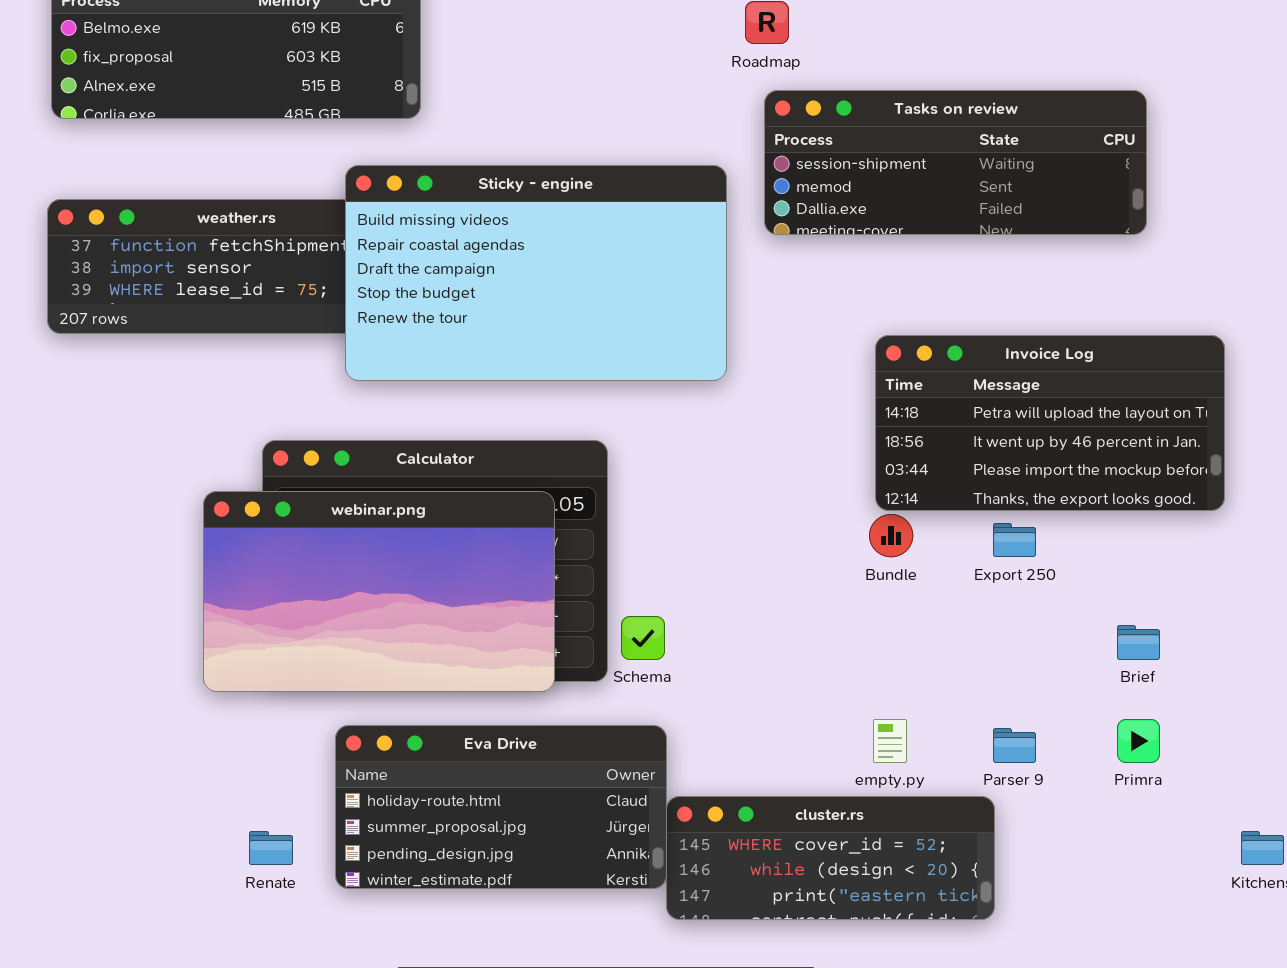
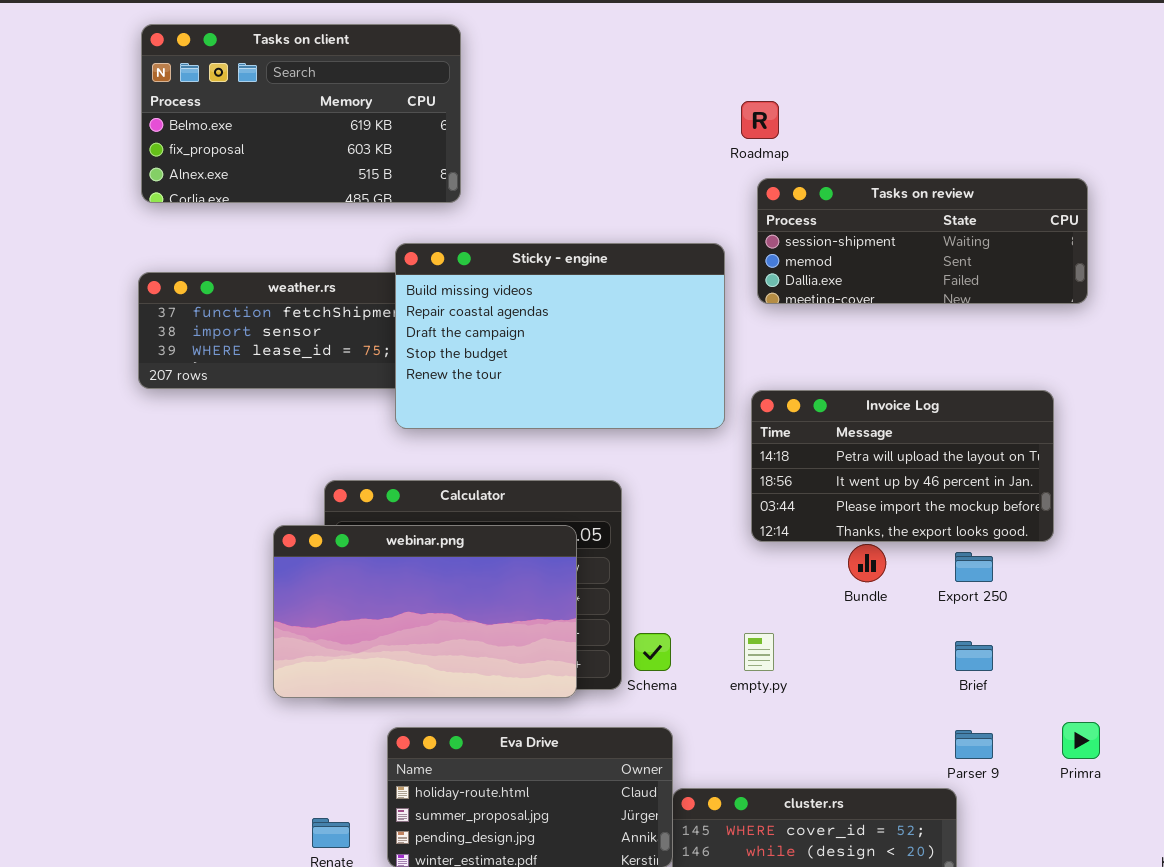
Invoice Log: [875,335,1225,511] -> [751,390,1054,542], moved
Brief: [1117,625,1160,660] -> [955,641,993,671], moved
empty.py: [873,719,907,763] -> [744,633,774,671], moved

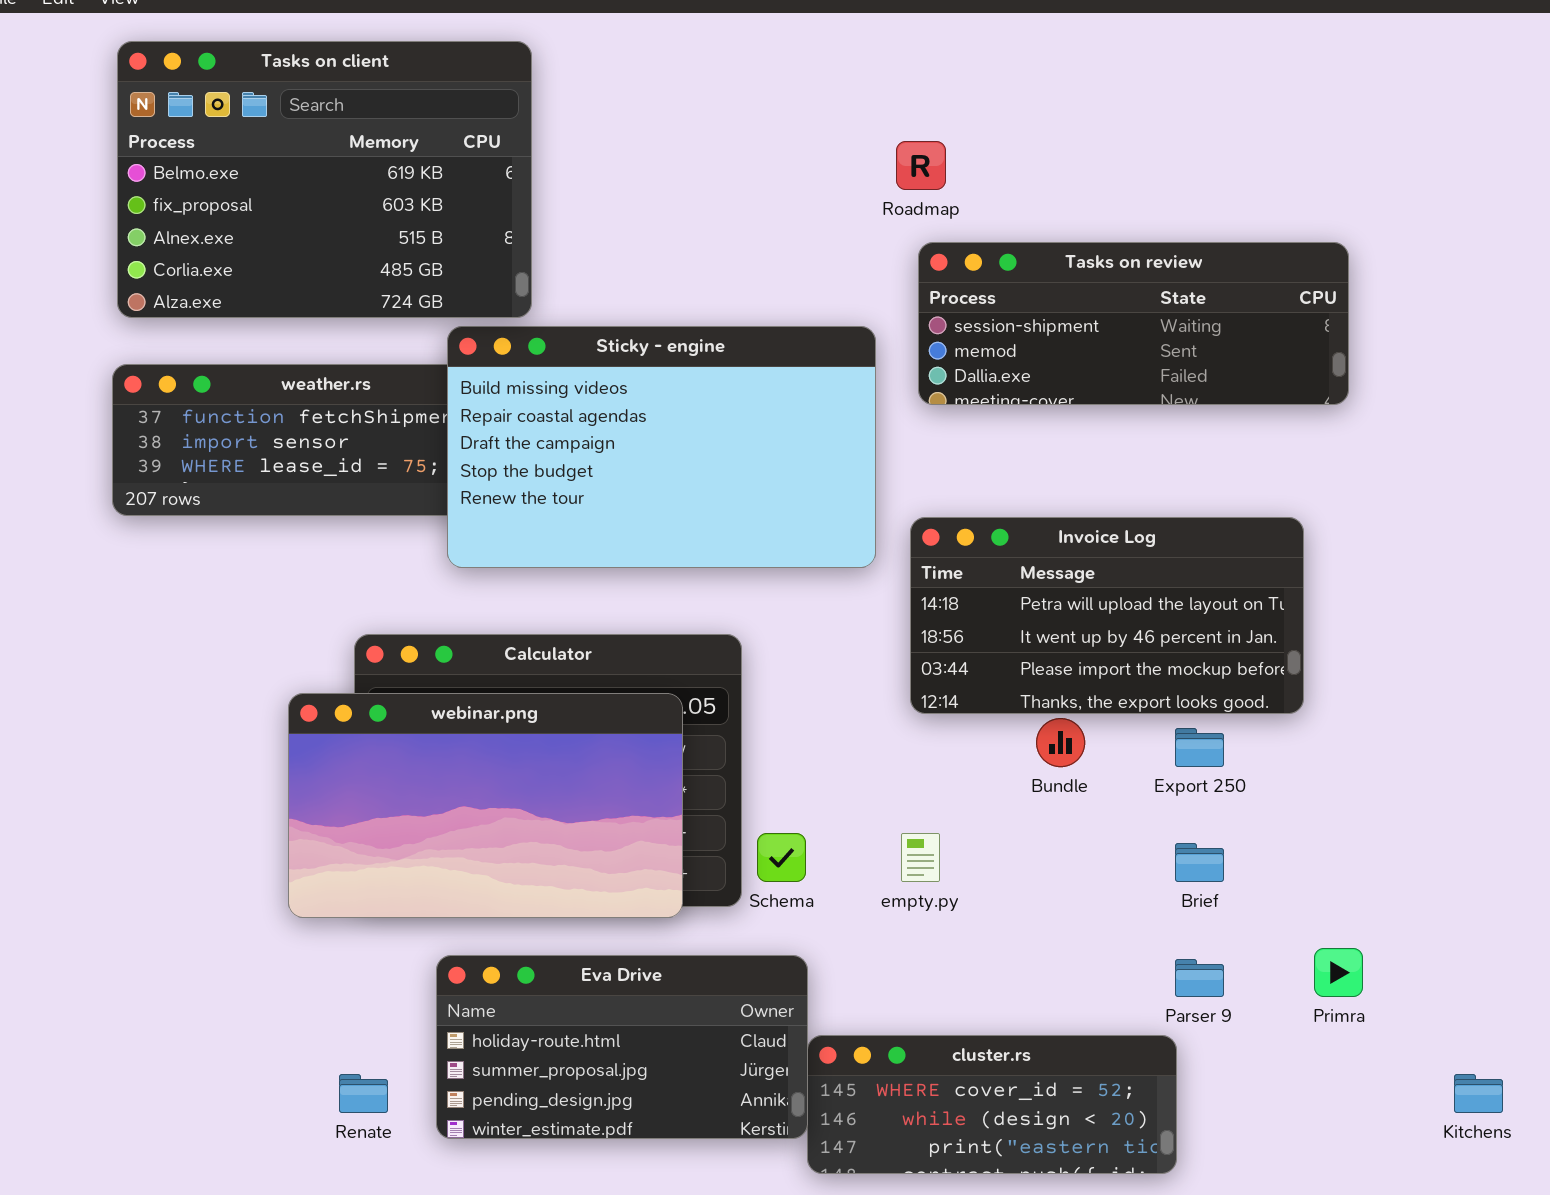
Tasks on client: [141,24,461,203] -> [117,41,532,318], resized

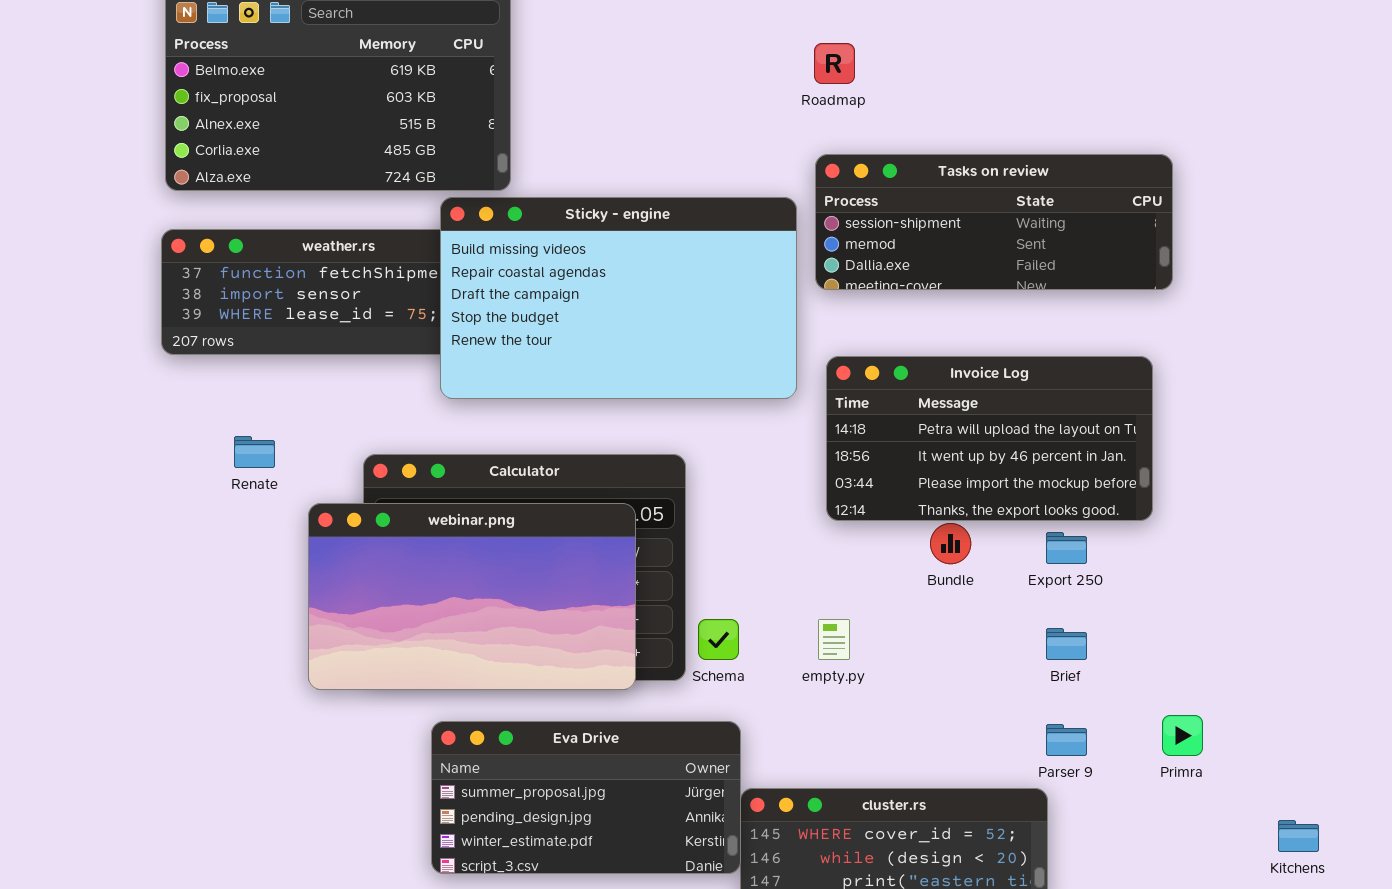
Tasks on review: [918,242,1349,405] -> [815,154,1173,290], moved
Eva Drive: [436,955,808,1139] -> [431,721,741,874], scrolled down 1 row
Renate: [339,1074,388,1113] -> [234,436,275,468], moved

